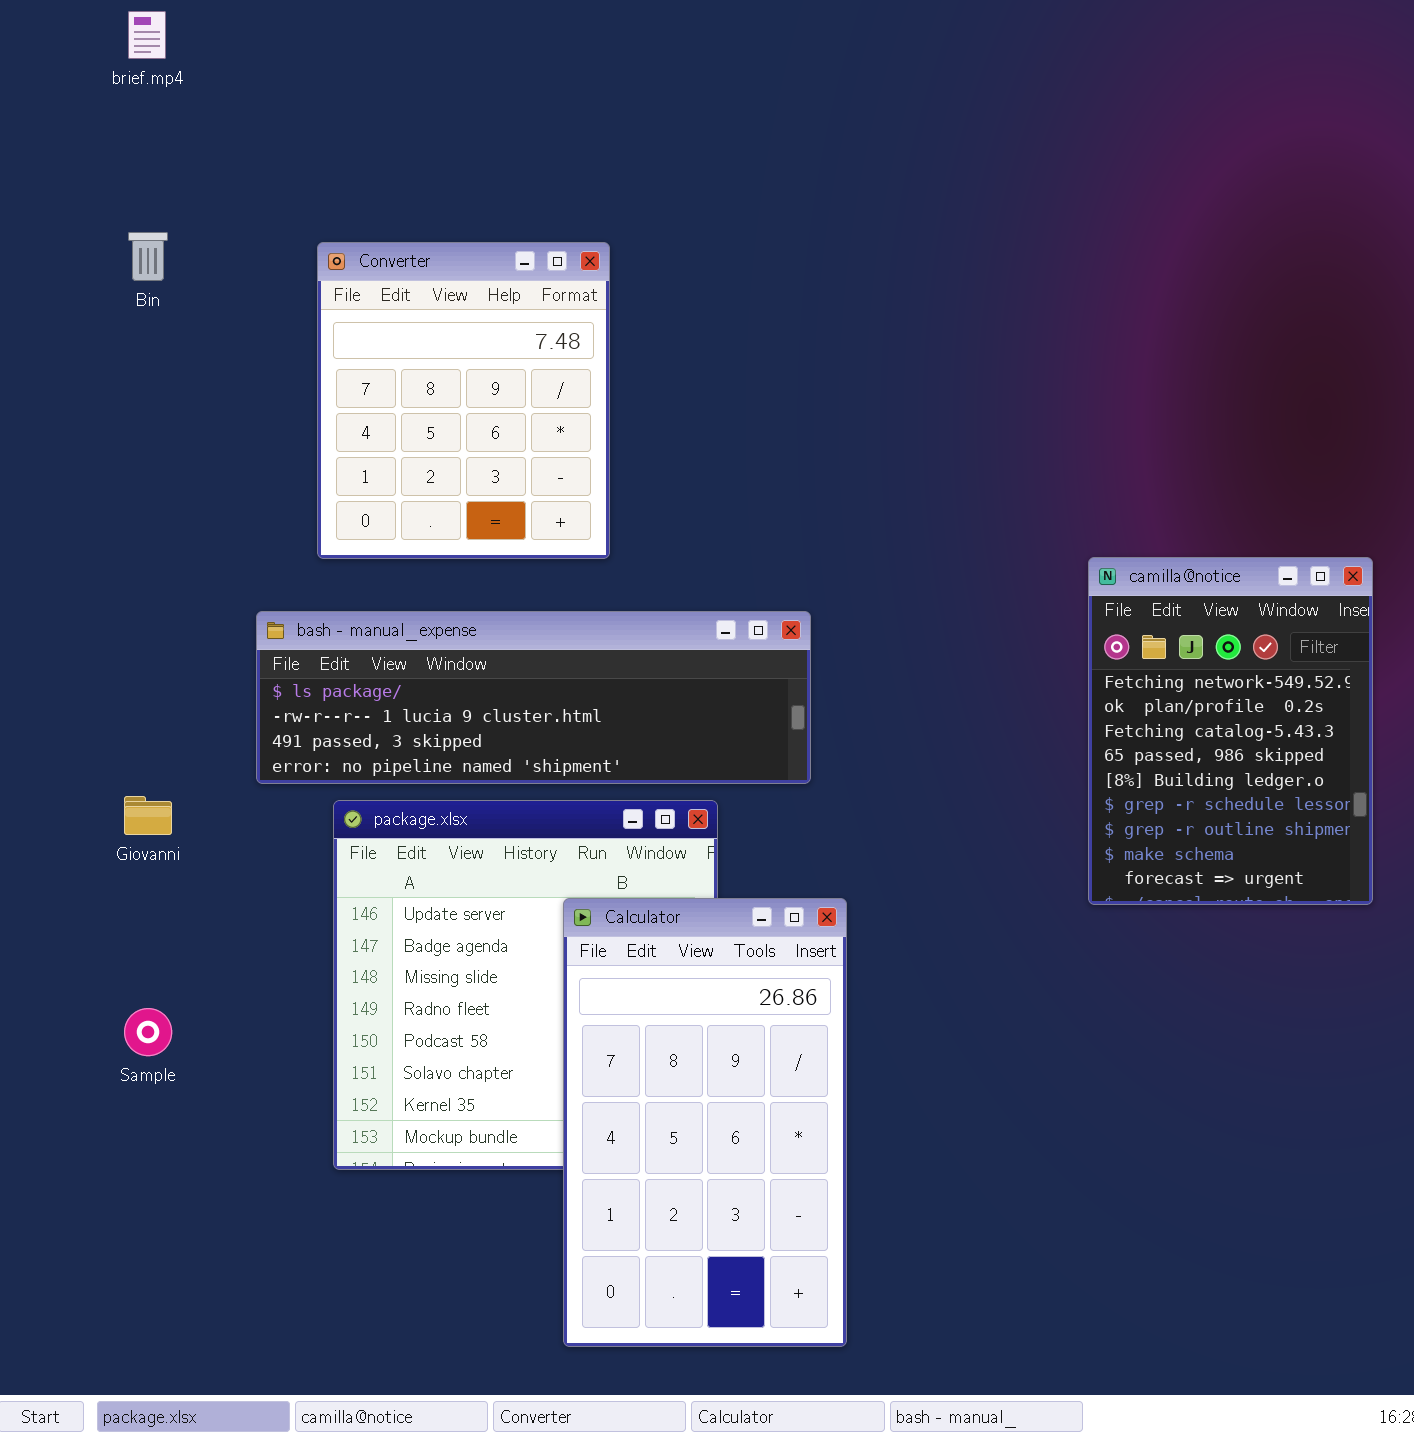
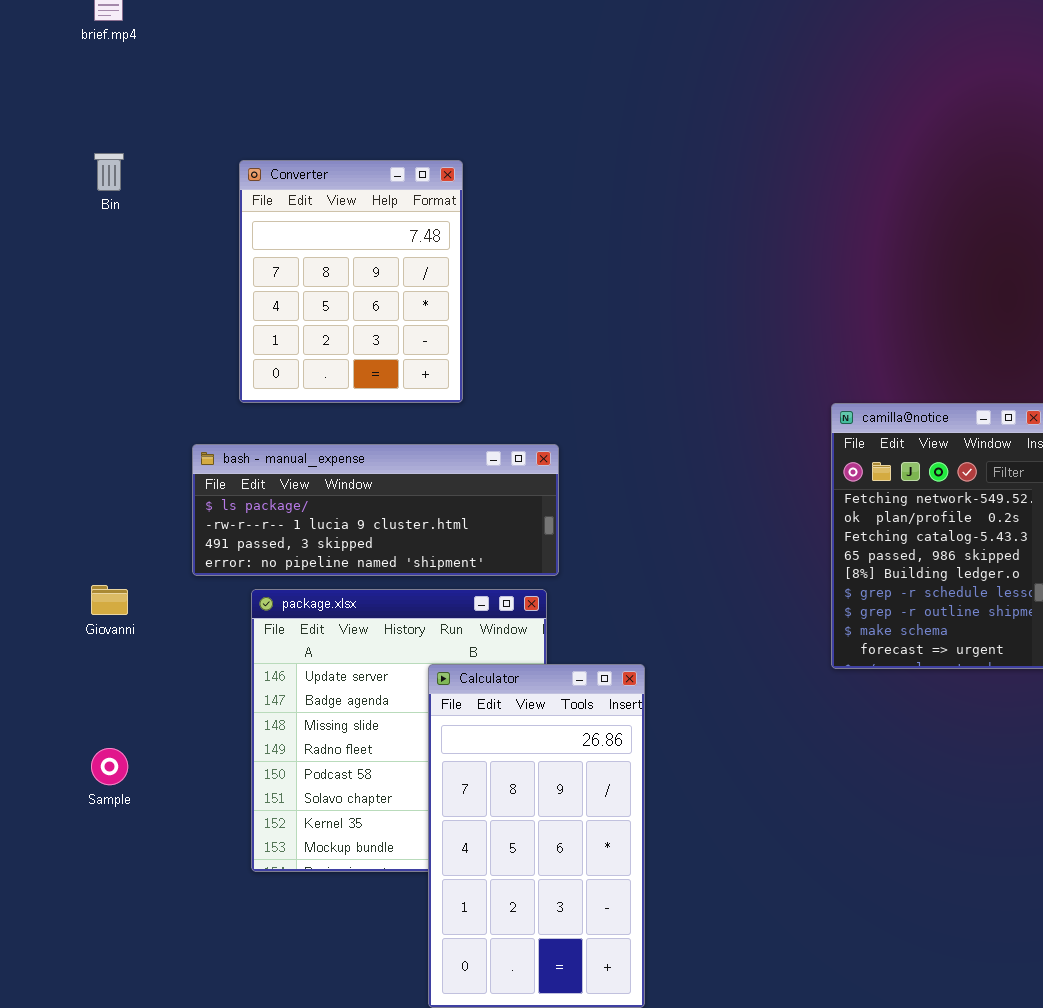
bash - manual_expense: [256,611,811,784] -> [192,444,559,576], resized

